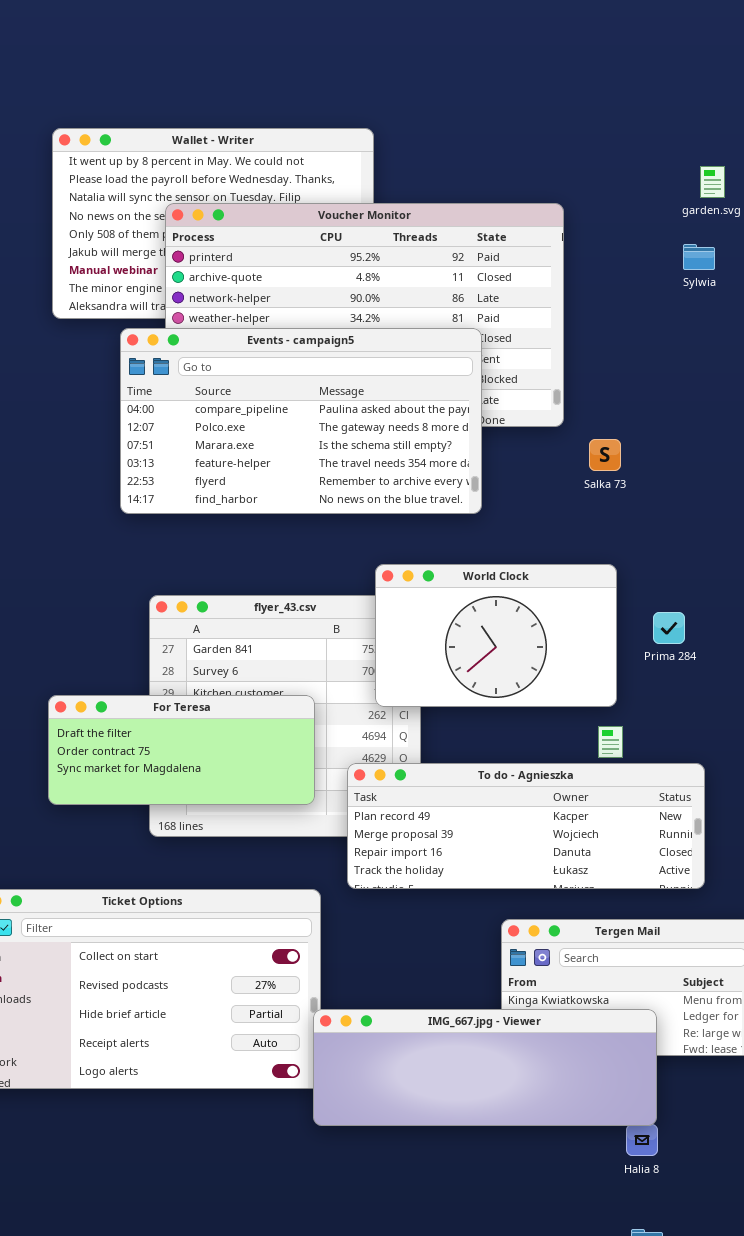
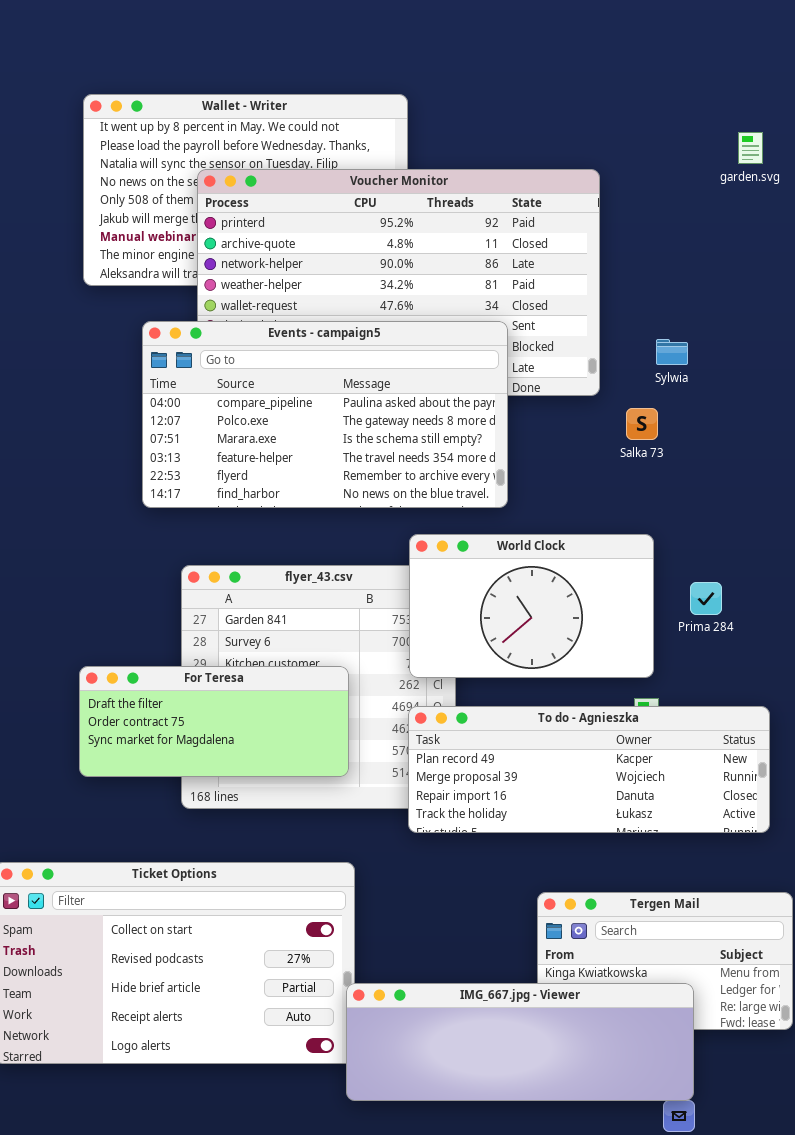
Sylwia: [683,244,715,270] -> [656,339,688,365], moved
Events - campaign5: [120,328,482,514] -> [142,321,508,508], moved
To do - Agnieszka: [347,763,705,889] -> [408,706,770,833], moved

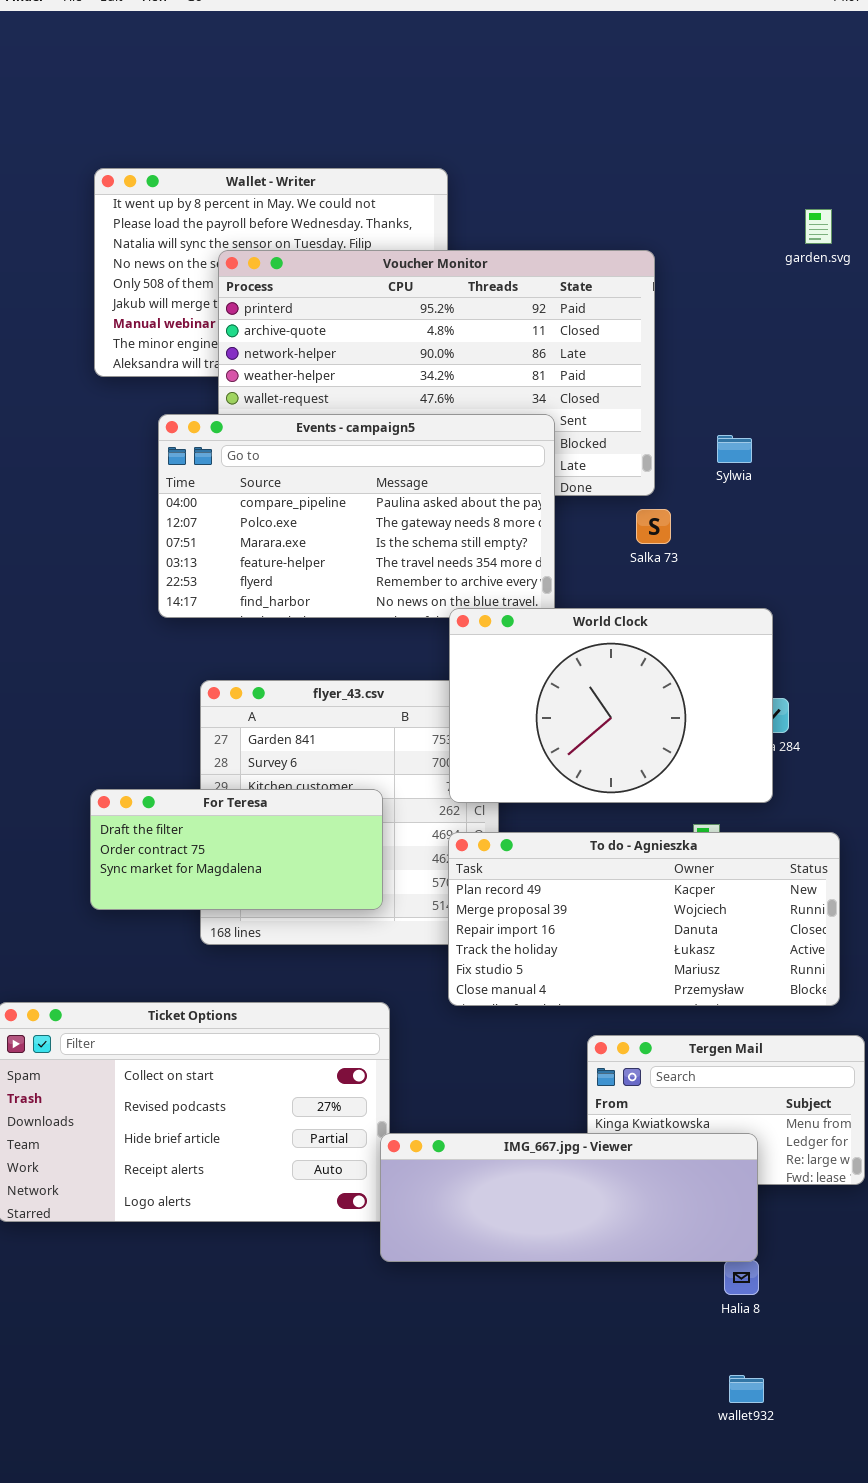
Salka 73: [626,408,658,440] -> [636,509,671,544], moved
World Clock: [409,534,654,678] -> [449,608,773,803], resized
To do - Agnieszka: [408,706,770,833] -> [448,832,840,1006], resized

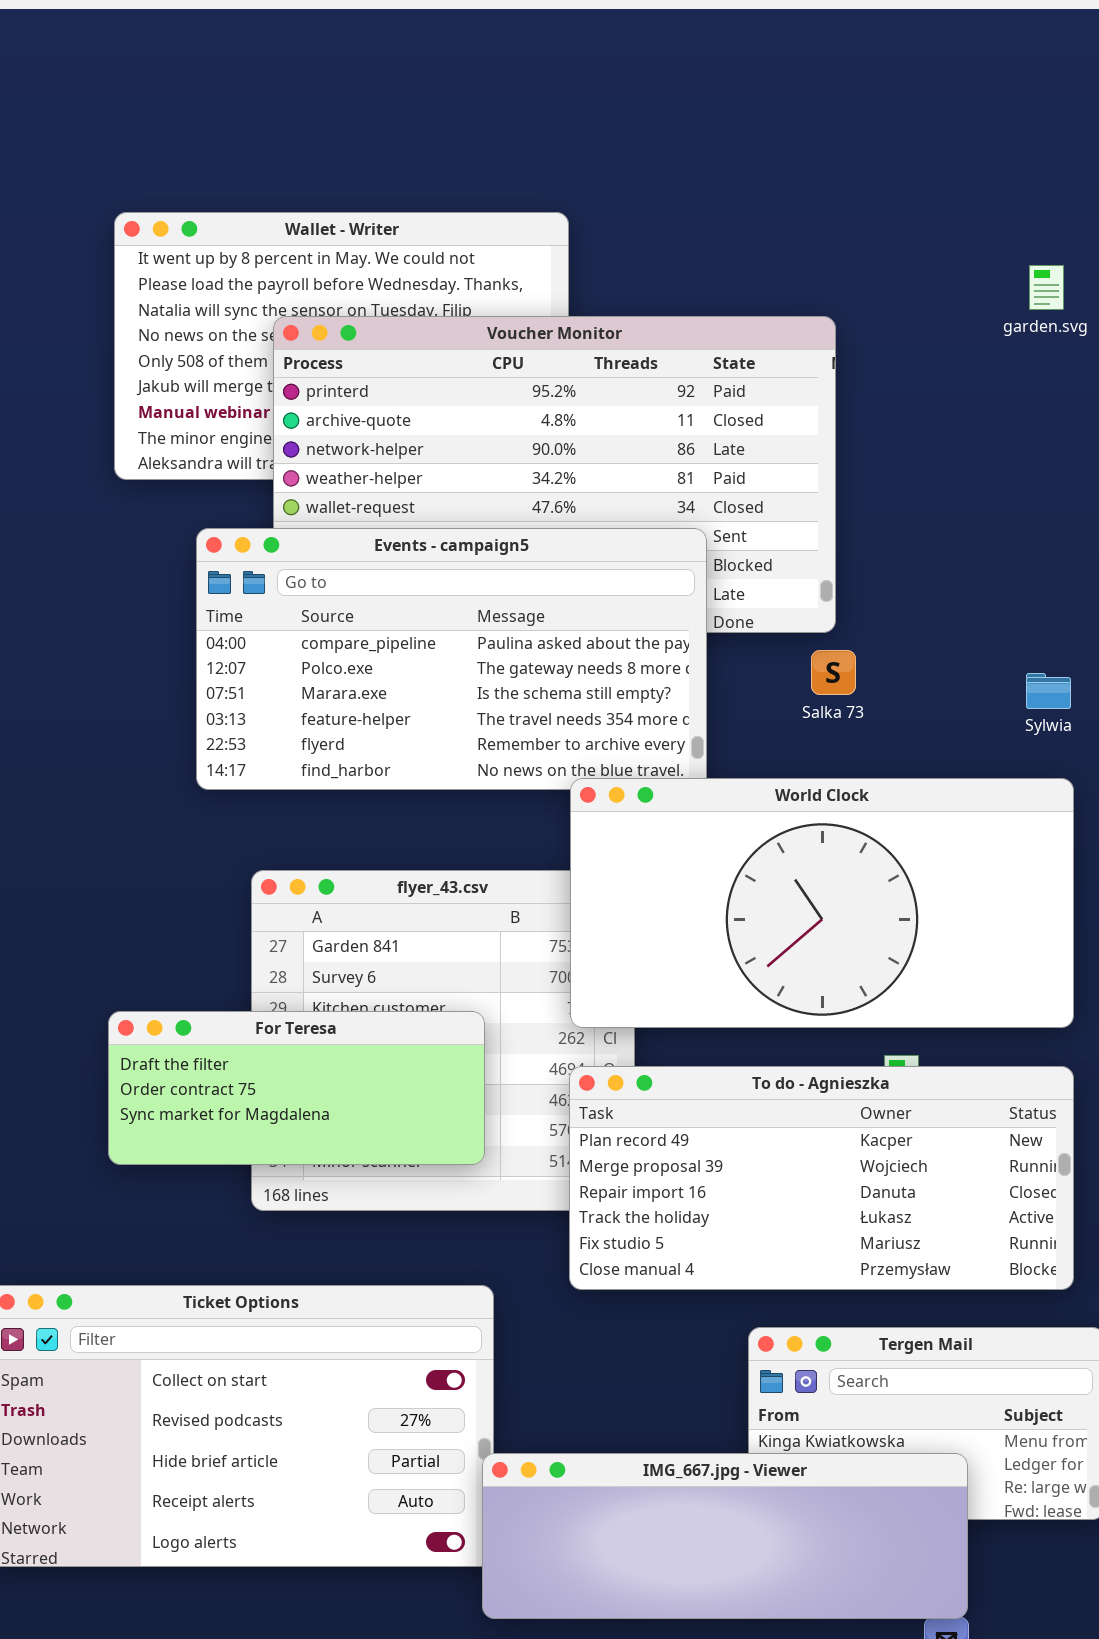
Sylwia: [717,435,752,463] -> [1026,673,1071,709], moved
World Clock: [449,608,773,803] -> [570,778,1074,1028], resized

